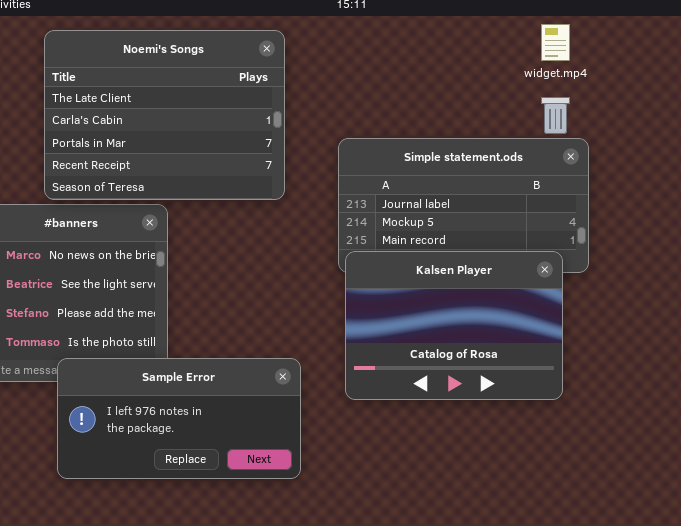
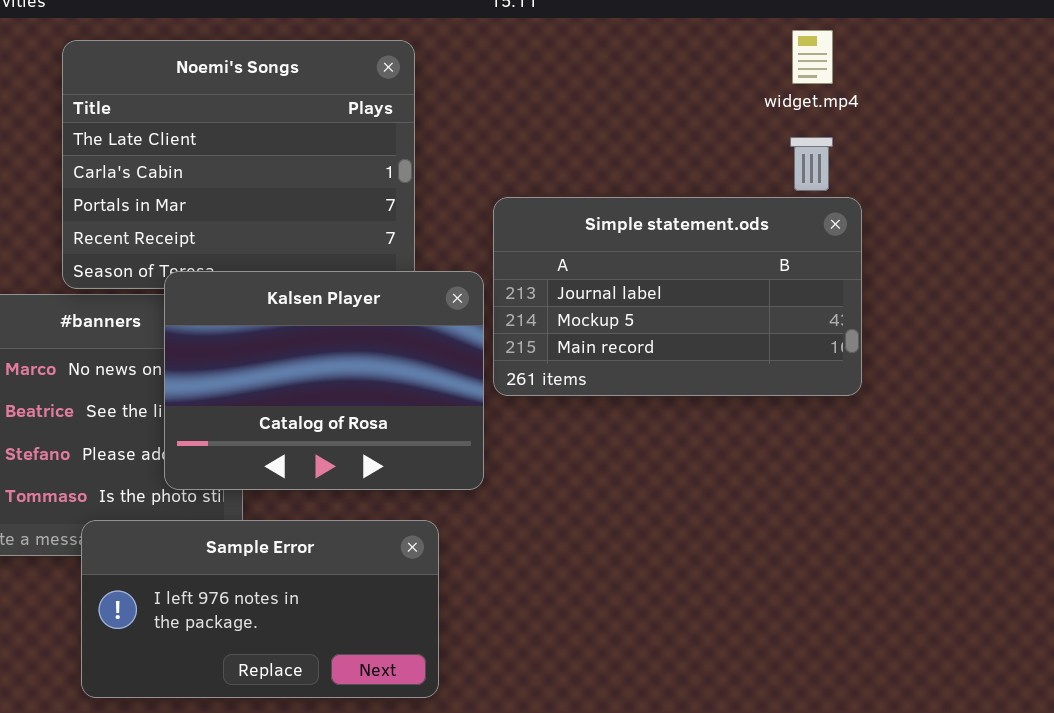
Kalsen Player: [345,251,563,400] -> [164,271,484,490], moved

